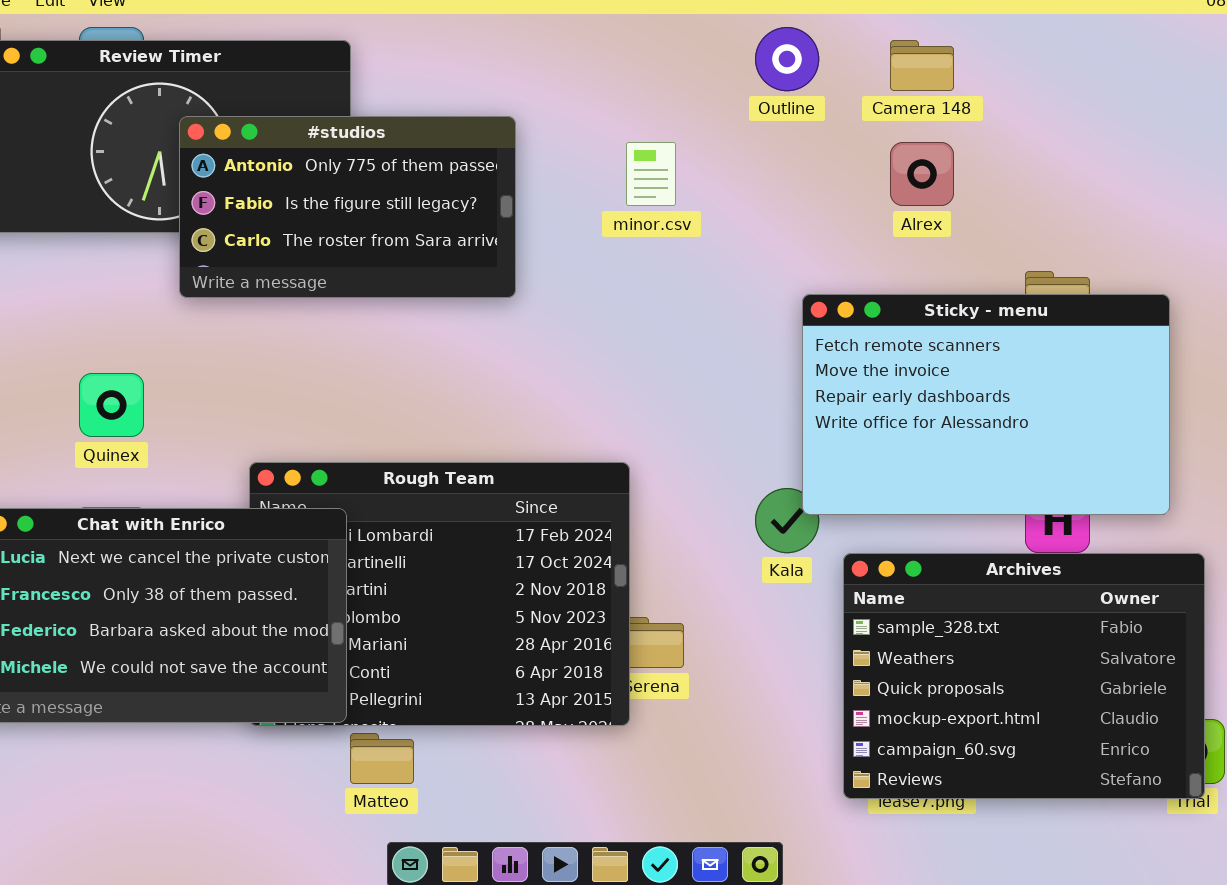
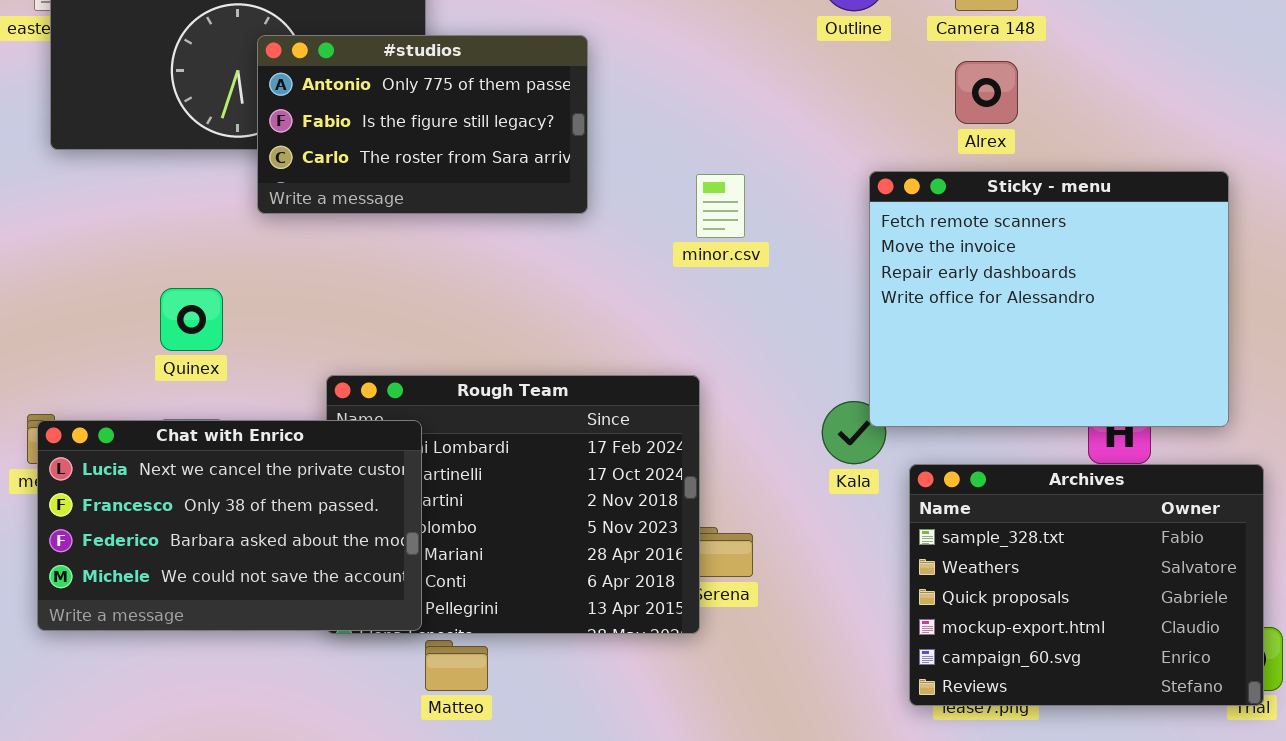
minor.csv: [626,142,676,206] -> [696,174,745,238], moved
Sticky - menu: [802,294,1170,515] -> [869,171,1229,427], resized

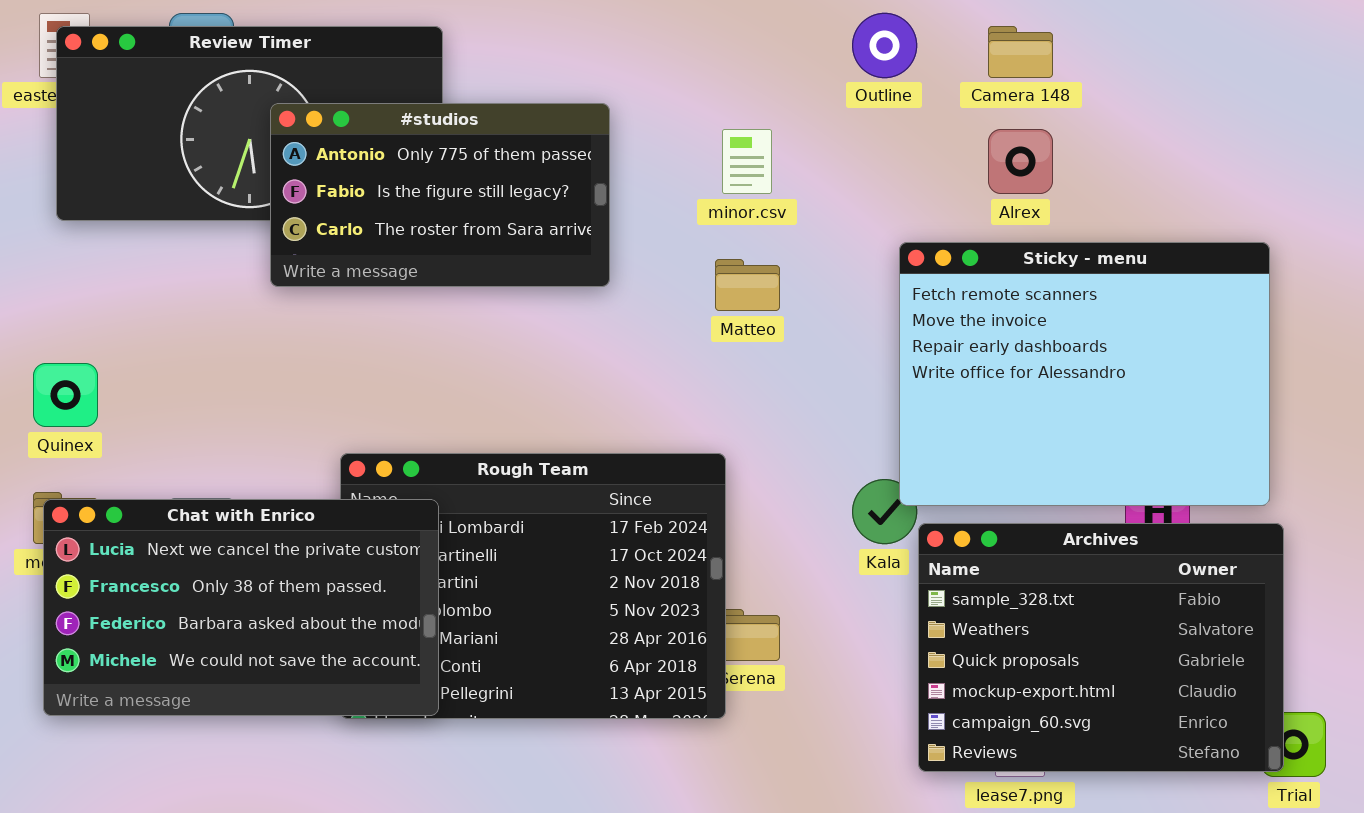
minor.csv: [696,174,745,238] -> [722,129,772,194], moved
Quinex: [160,288,223,351] -> [33,363,98,427], moved
Archives: [909,464,1264,706] -> [918,523,1284,772], moved
Matteo: [425,640,488,691] -> [715,259,780,311], moved

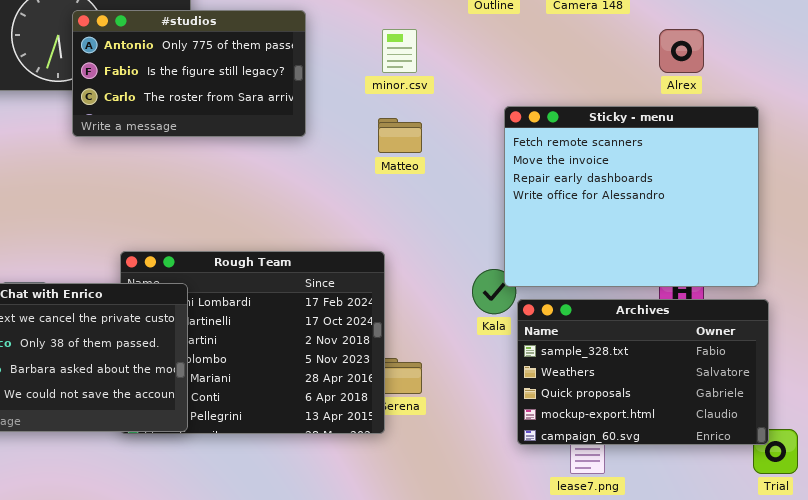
Alrex: [988,129,1053,194] -> [659,29,704,73], moved
Archives: [918,523,1284,772] -> [517,299,769,445], resized

